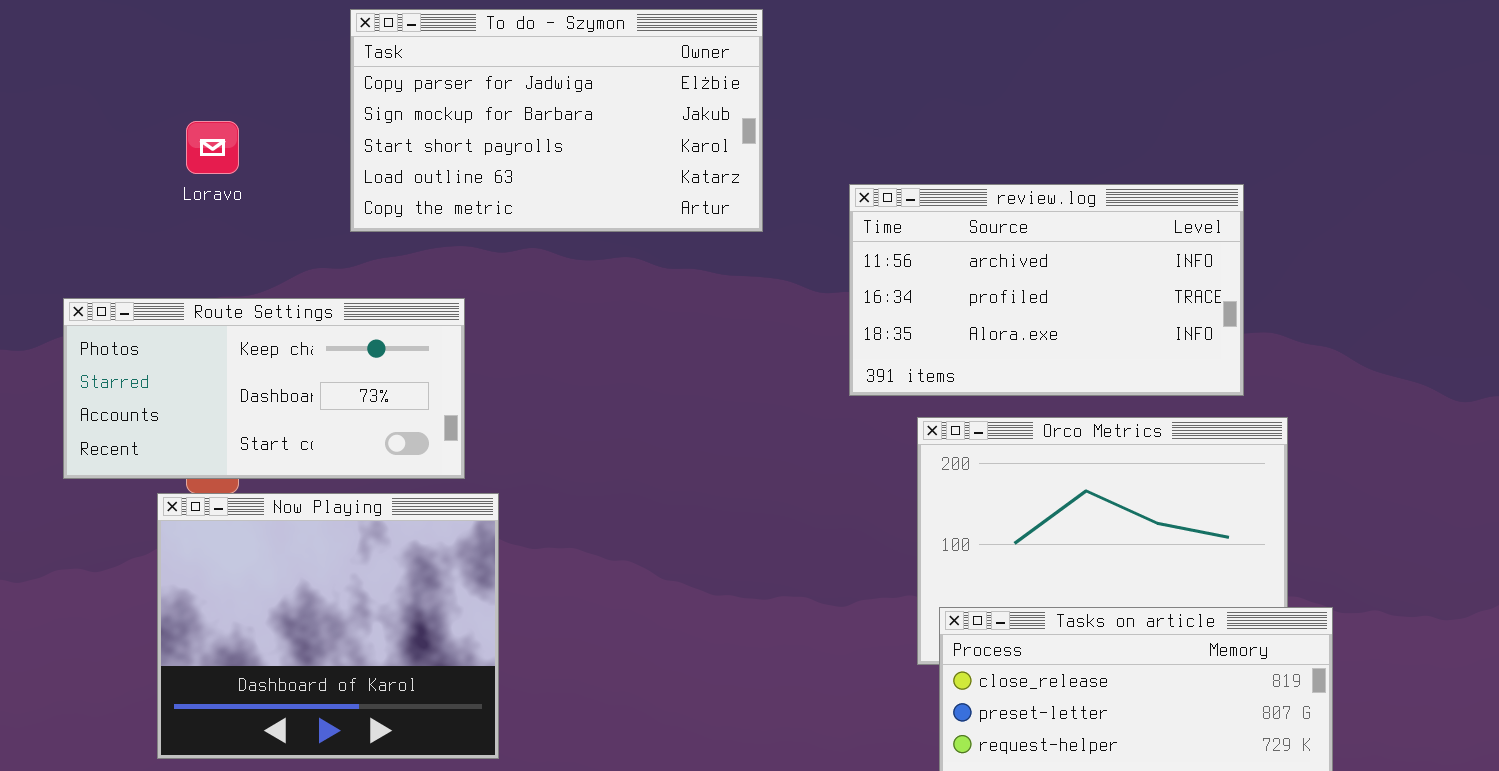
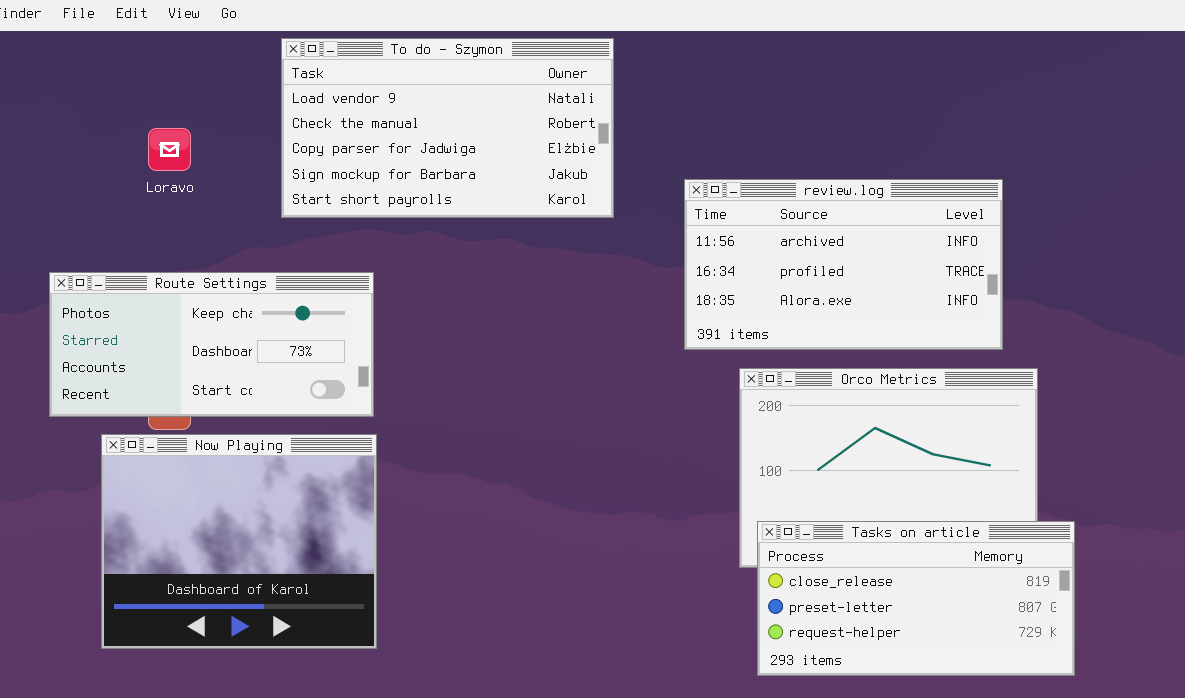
To do - Szymon: [350,9,763,232] -> [281,38,614,218], scrolled up 2 rows
Now Playing: [157,493,499,759] -> [101,434,377,649], moved

